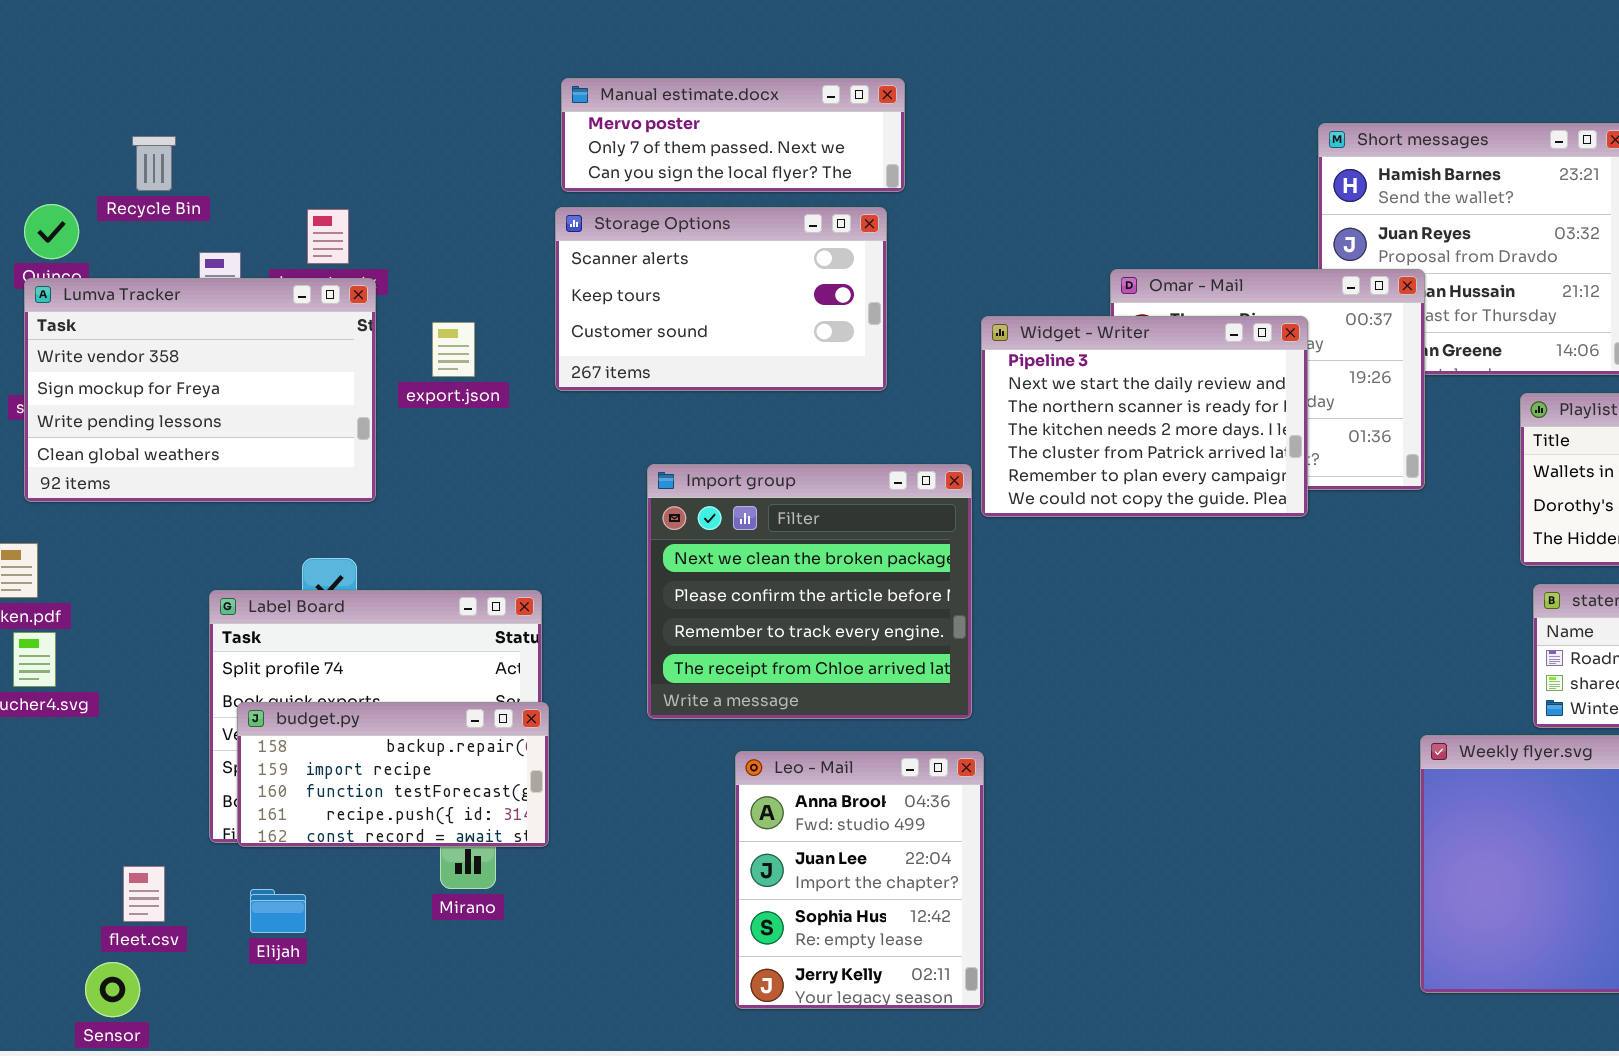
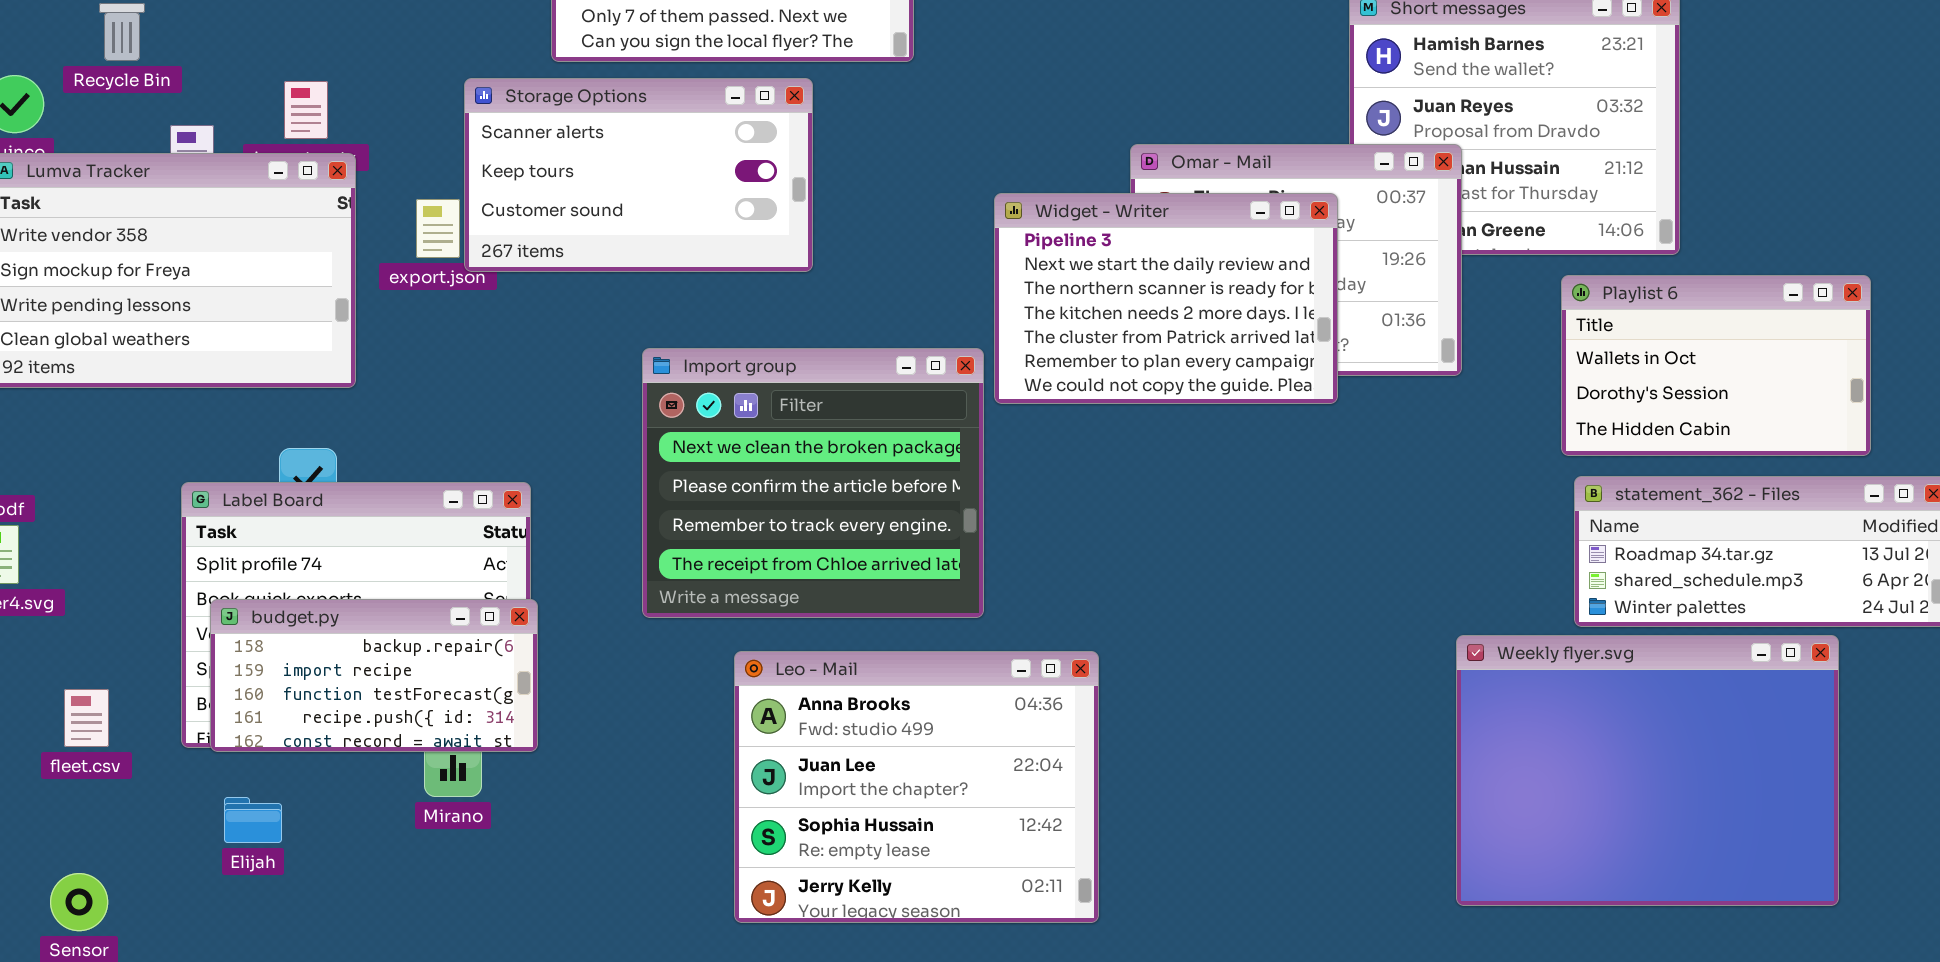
Storage Options: [555,207,887,391] -> [464,78,813,272], moved
Leo - Mail: [735,751,984,1009] -> [734,651,1099,923], resized
fleet.csv: [123,866,165,922] -> [64,689,109,747], moved

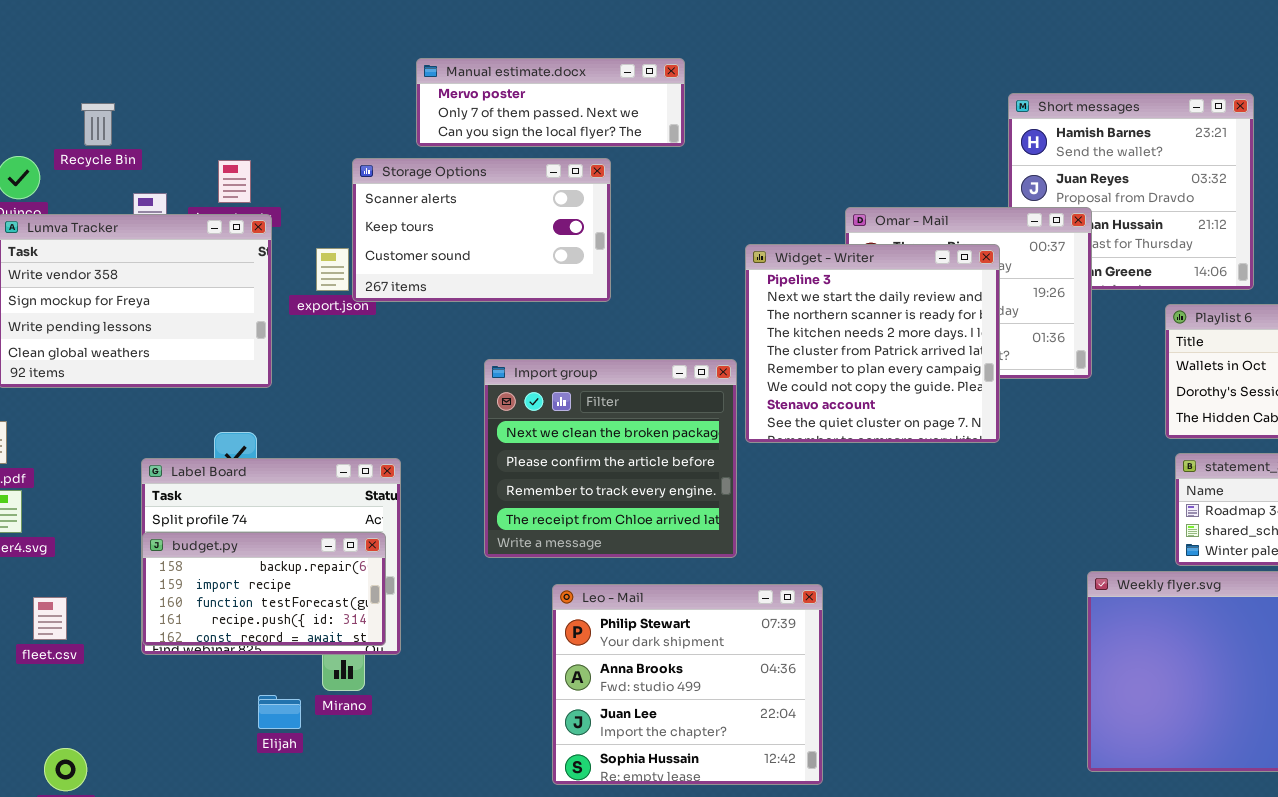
Widget - Writer: [994,193,1338,404] -> [745,244,1000,443], resized
budget.py: [210,599,538,752] -> [142,532,386,646], moved
Leo - Mail: [734,651,1099,923] -> [552,584,823,785], scrolled up 1 row
fleet.csv: [64,689,109,747] -> [33,597,67,640], moved
Elijah: [224,797,282,843] -> [258,695,301,729], moved

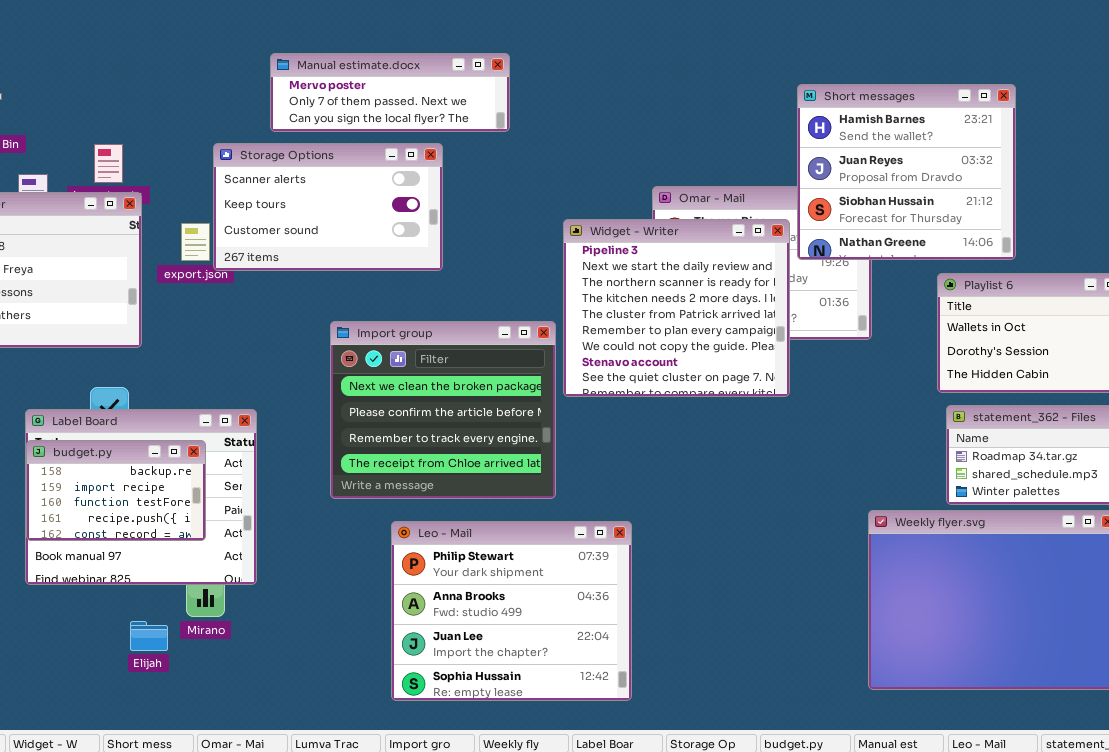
Short messages: [1008,93,1254,290] -> [797,84,1016,260], raised
budget.py: [142,532,386,646] -> [26,440,206,541], moved, resized

